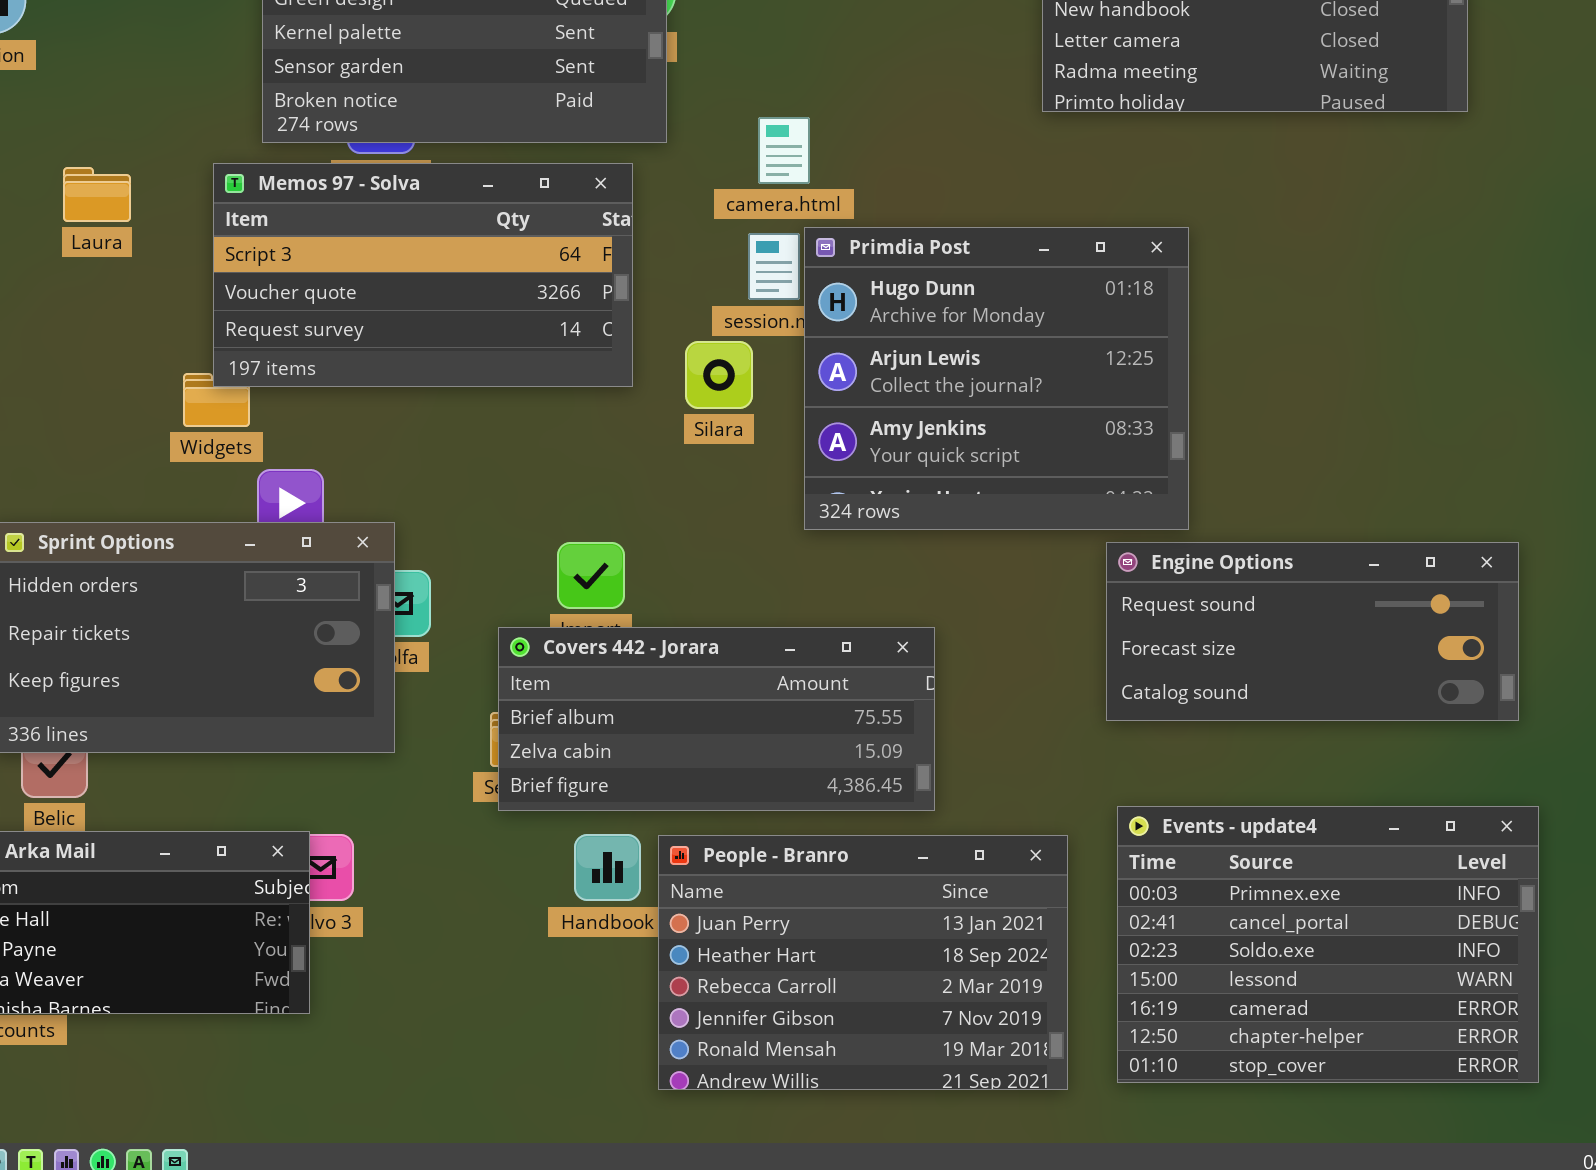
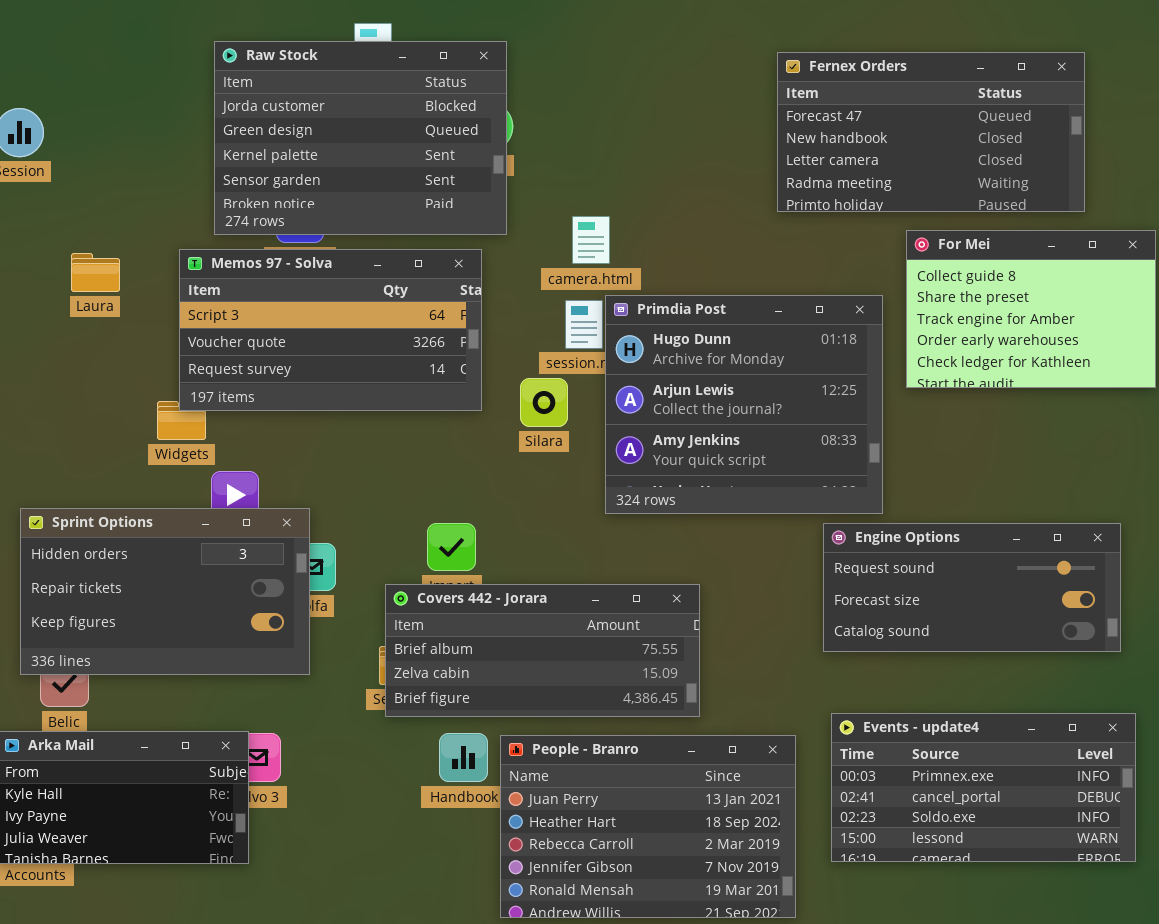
For Mei: none -> [906,230,1156,388], opened
Events - update4: [1117,806,1539,1083] -> [831,713,1136,862], resized

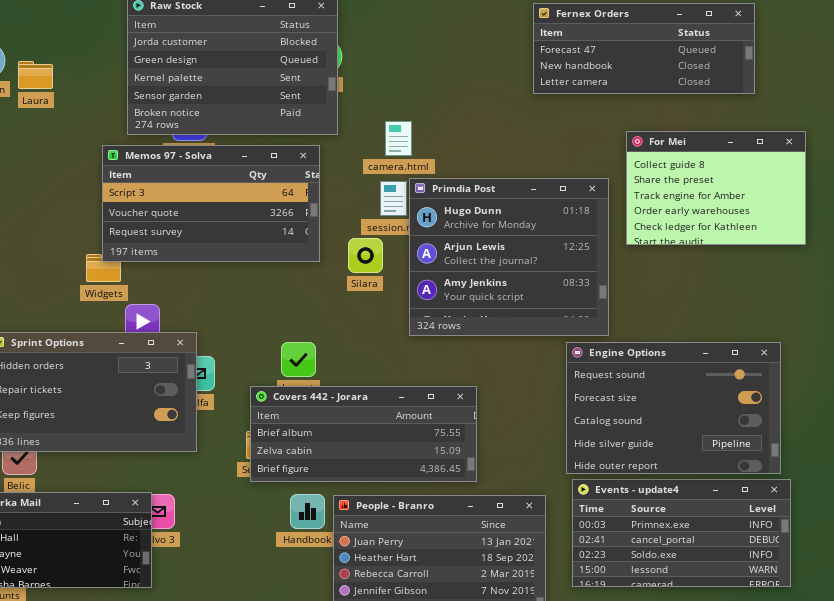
Fernex Orders: [777,52,1085,212] -> [533,3,755,94], resized
Laura: [71,253,120,292] -> [18,61,53,89], moved
Engine Options: [823,523,1121,652] -> [566,342,781,474], resized

